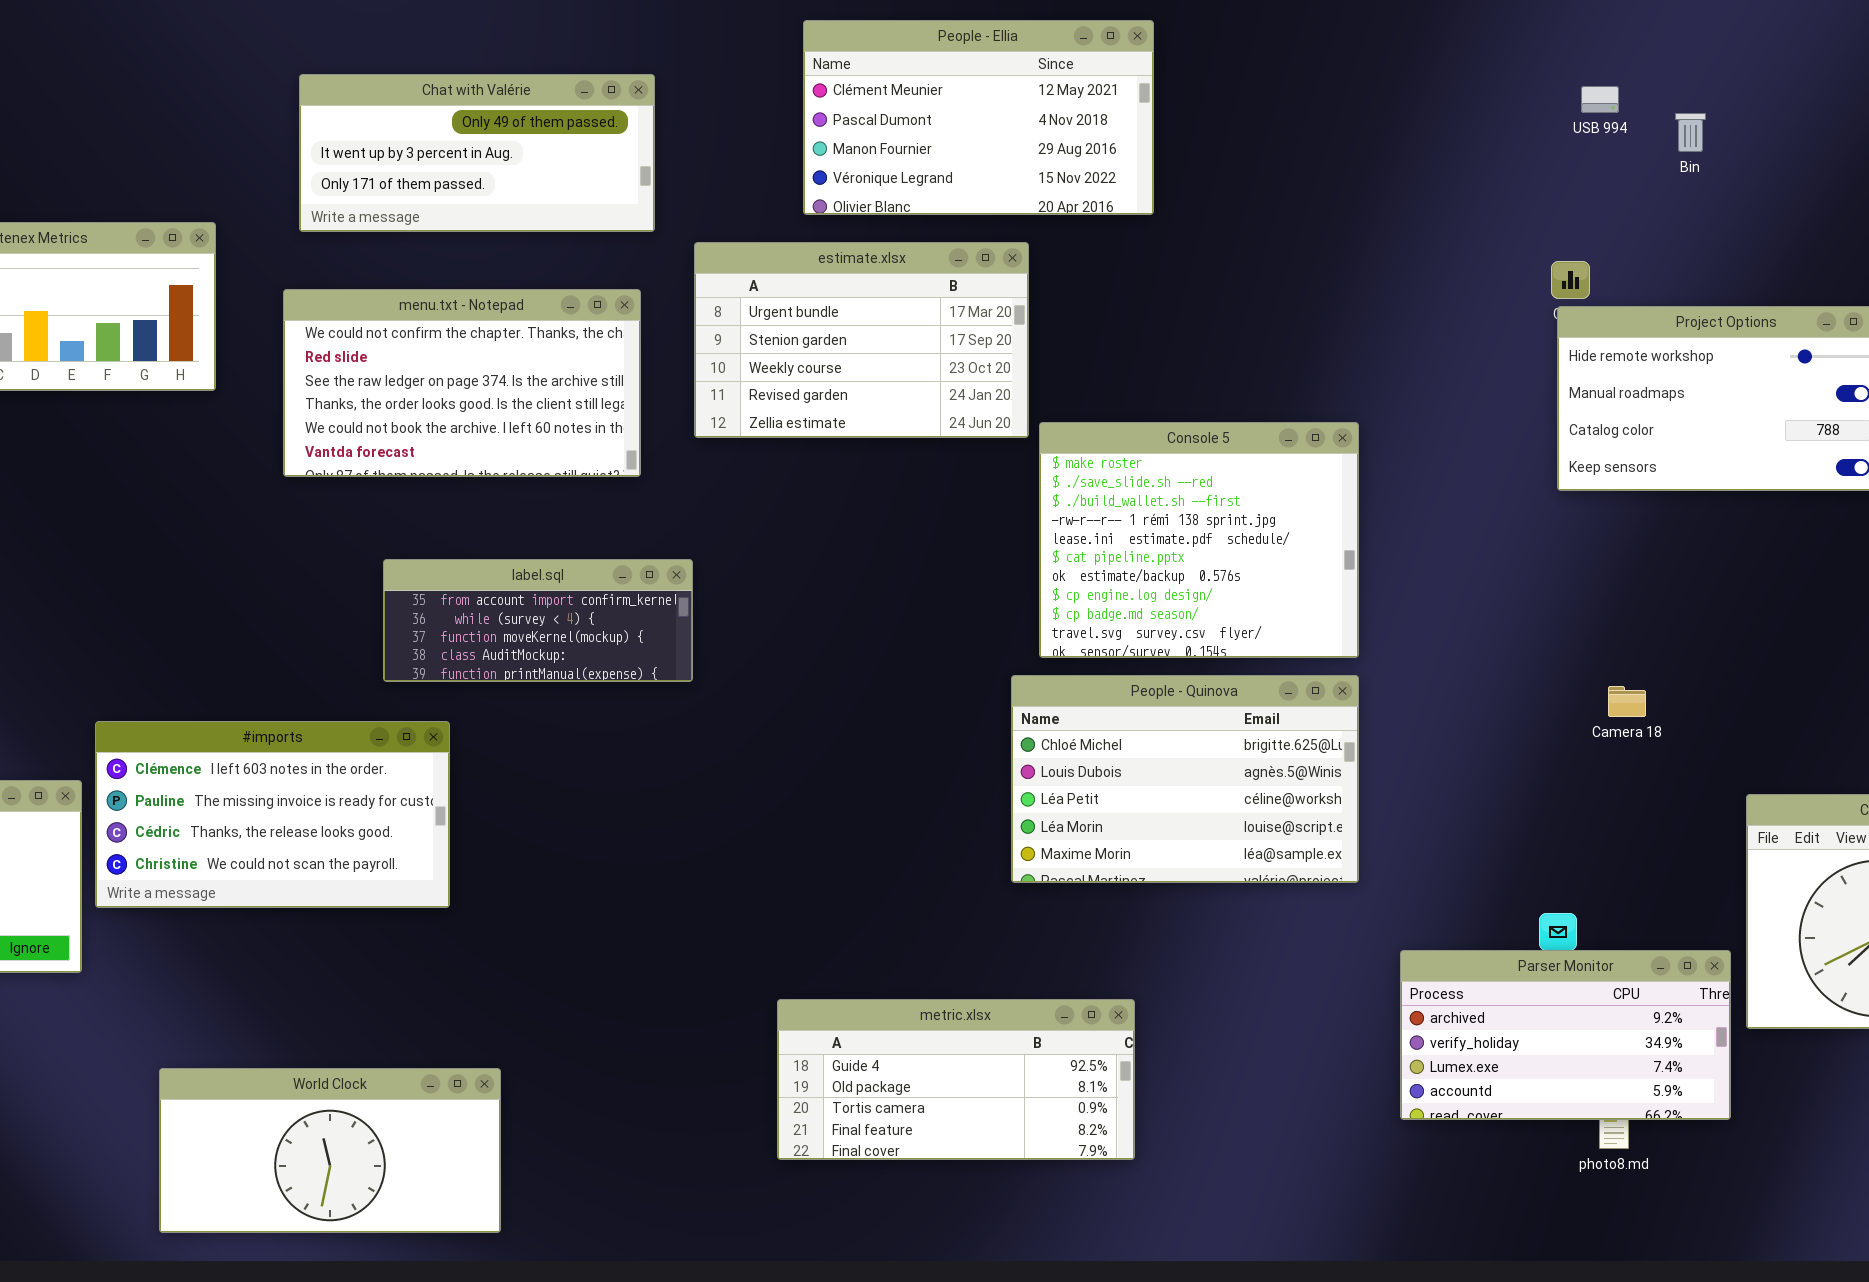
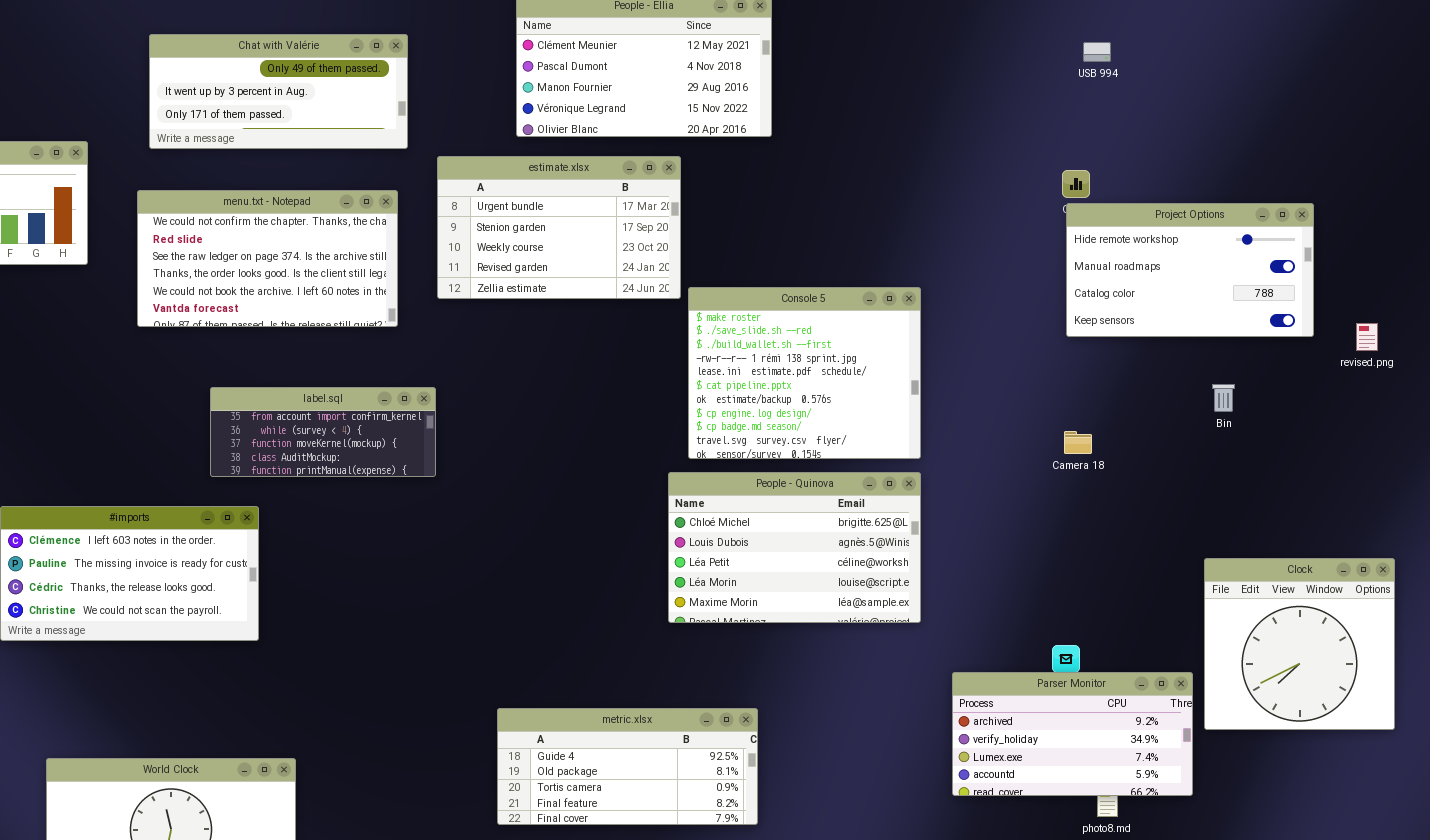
Bin: [1675,113,1706,152] -> [1212,384,1235,412], moved
Camera 18: [1608,686,1646,717] -> [1064,431,1092,454], moved

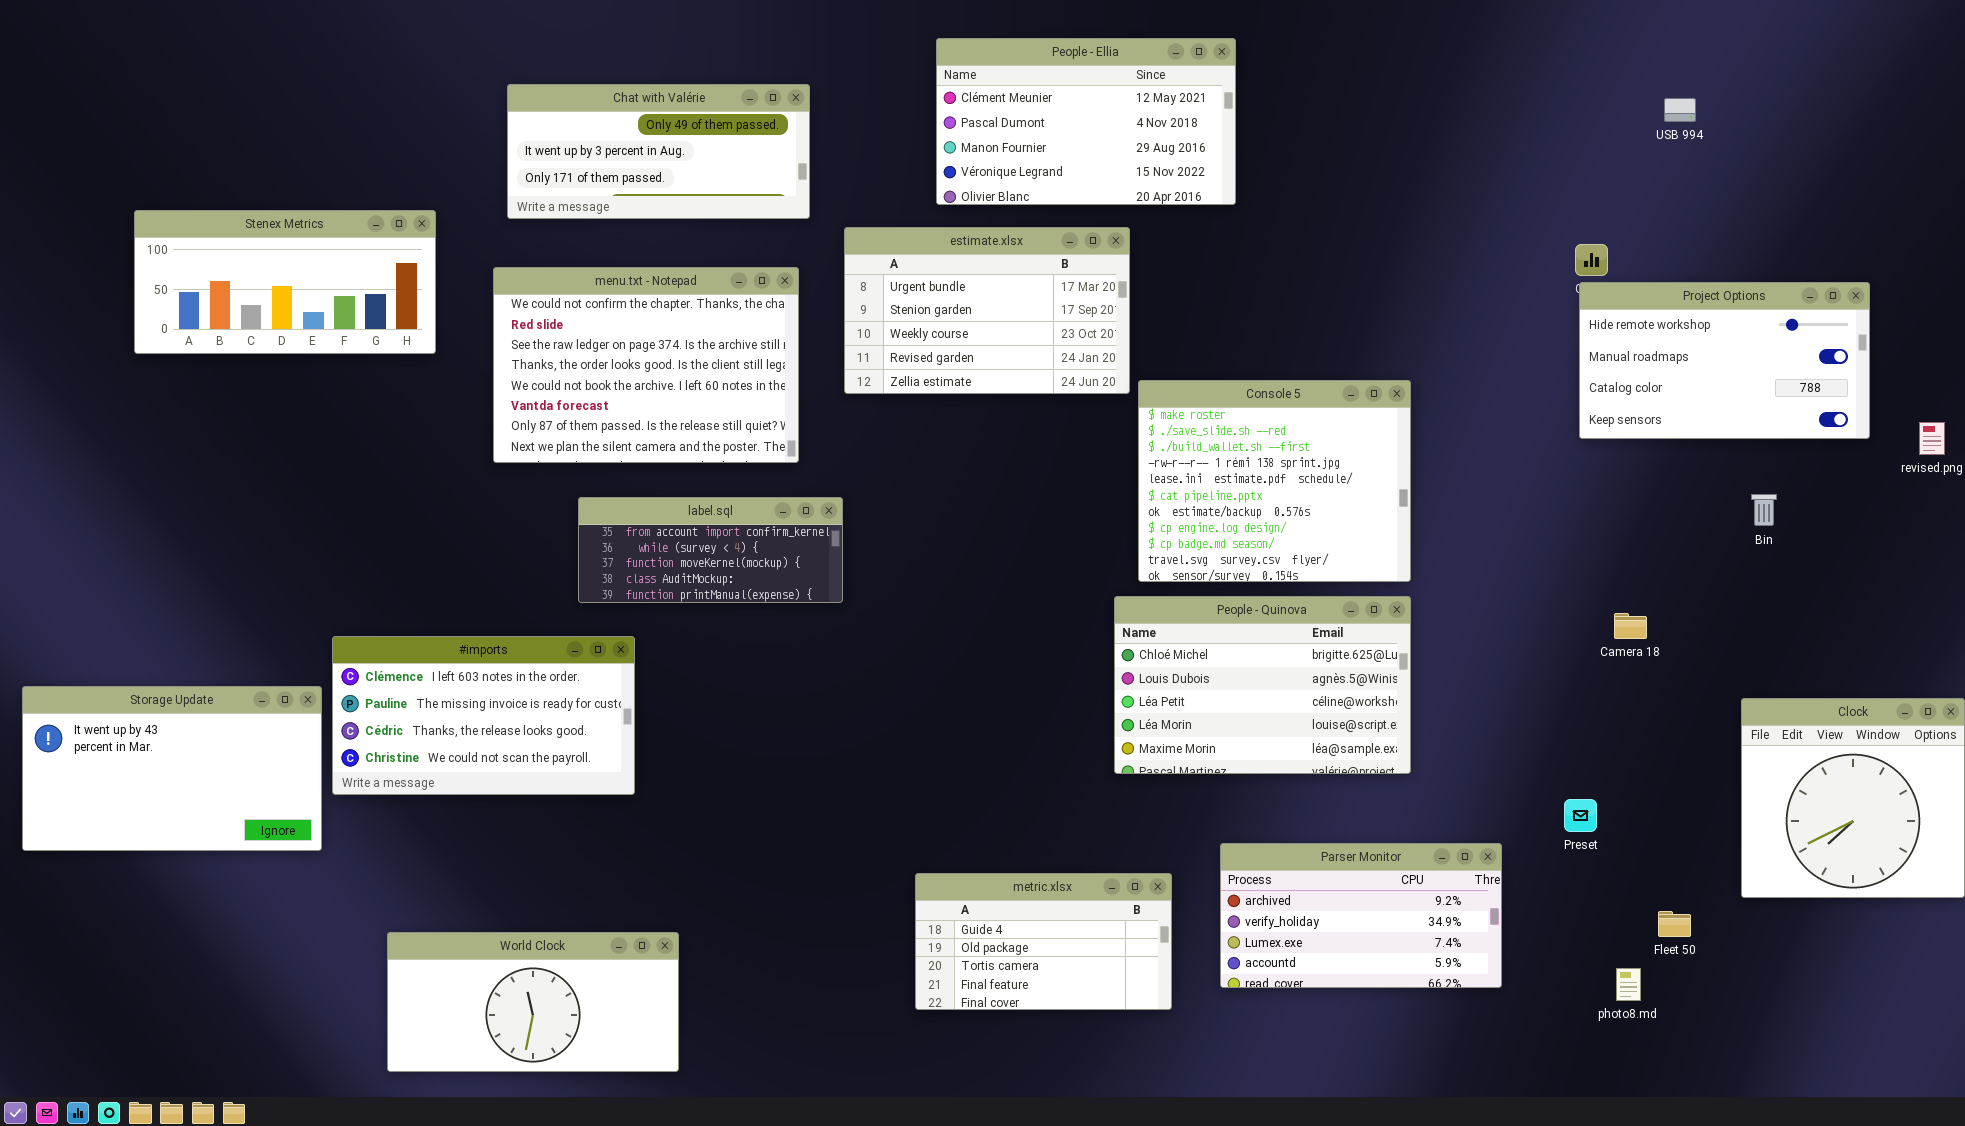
USB 994: [1083,42,1111,62] -> [1664,98,1696,122], moved
menu.txt - Notepad: [137,190,398,327] -> [493,267,799,463], resized
Camera 18: [1064,431,1092,454] -> [1614,613,1647,639], moved
Parser Monitor: [952,672,1193,796] -> [1220,843,1502,988], moved
metric.xlsx: [497,708,758,825] -> [915,873,1172,1010], resized

